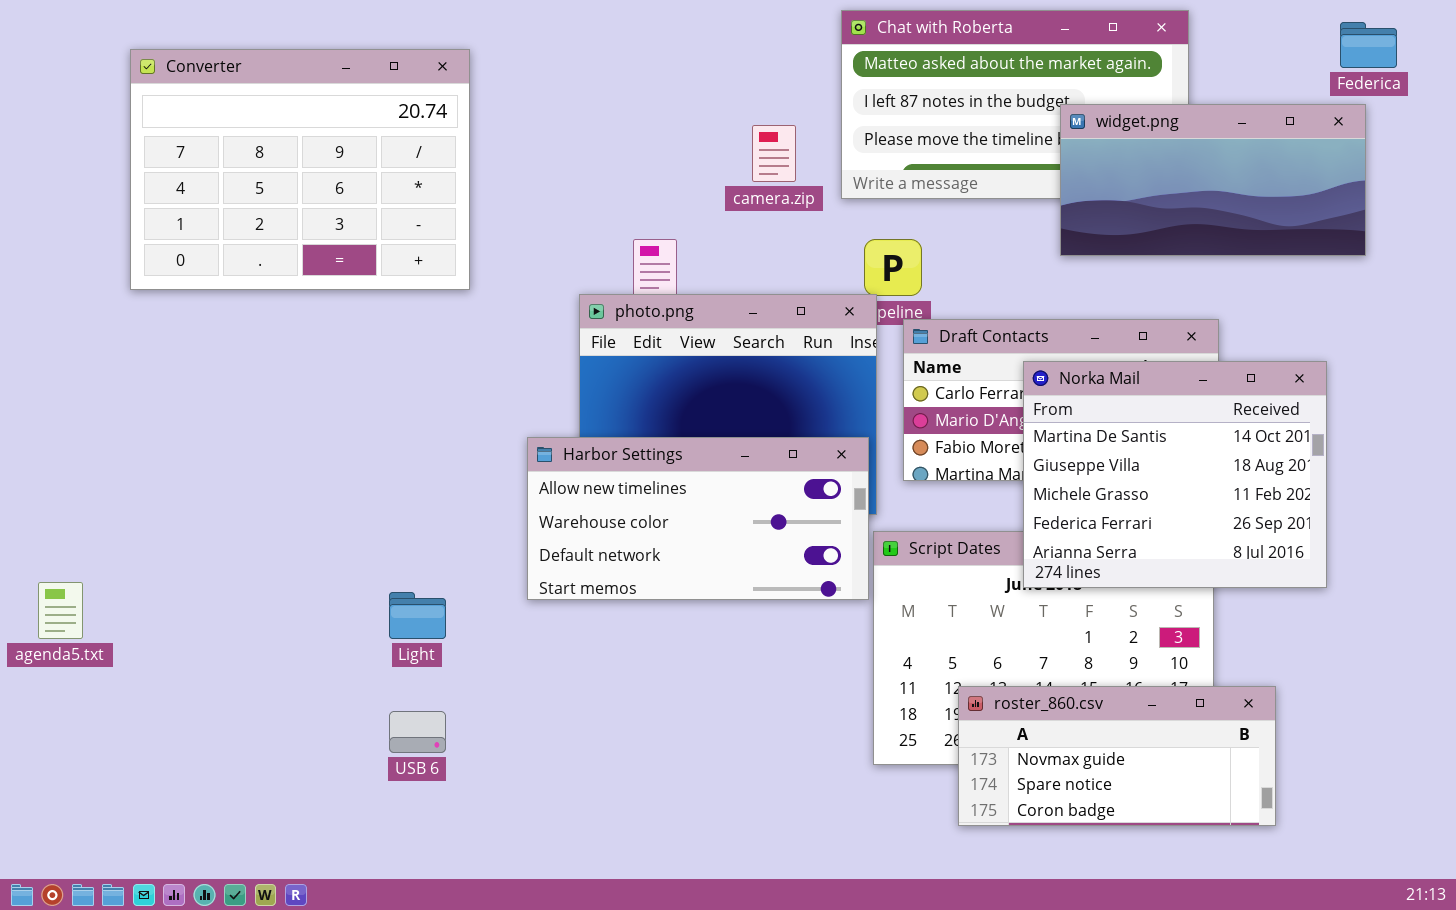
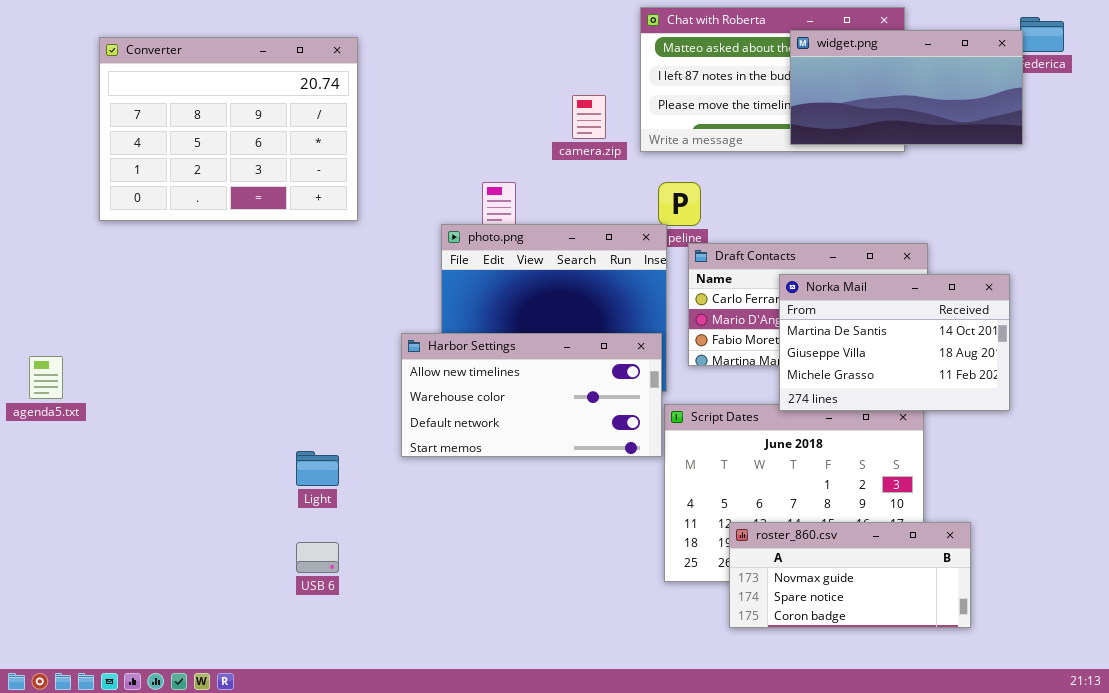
widget.png: [1060,104,1366,256] -> [790,30,1023,145], moved
Norka Mail: [1023,361,1327,588] -> [779,274,1010,411], resized
agenda5.txt: [38,582,83,639] -> [29,356,63,399], moved

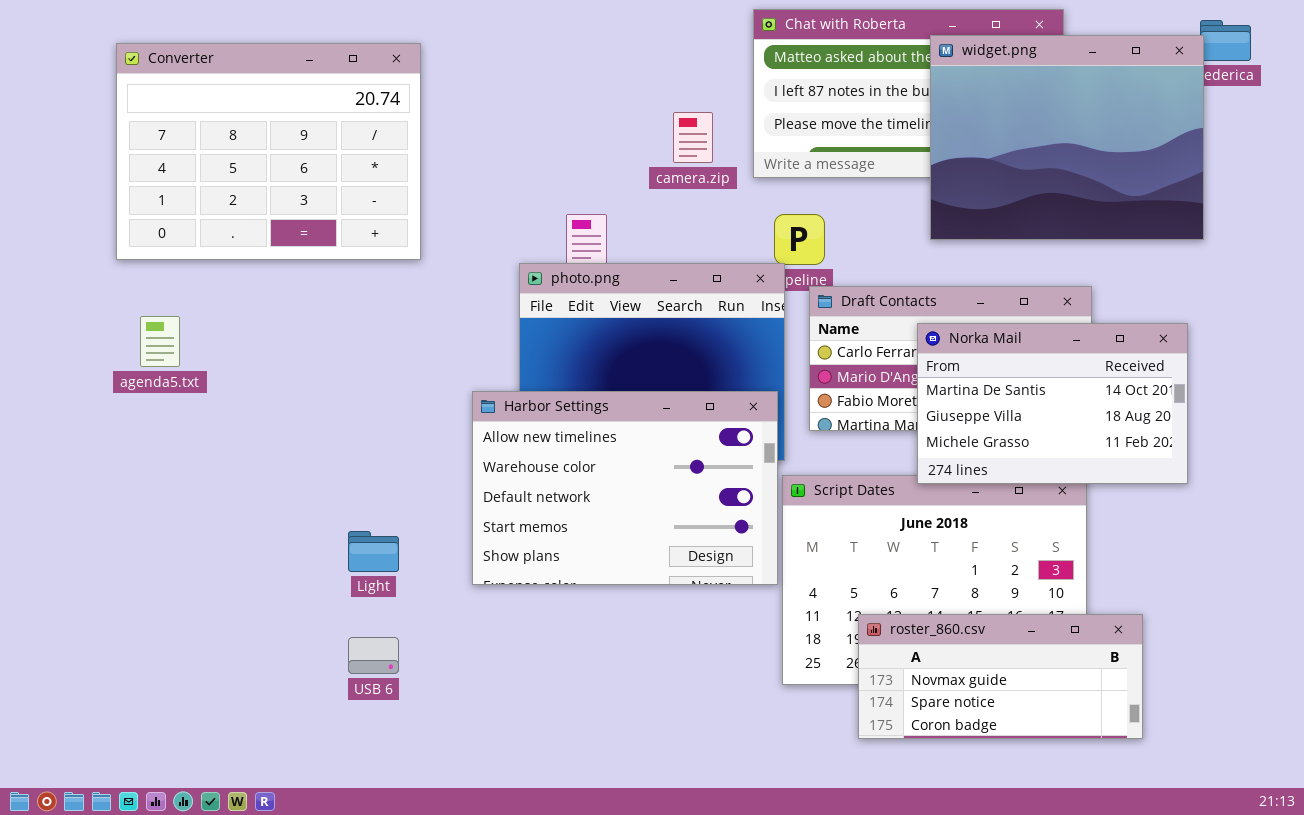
widget.png: [790,30,1023,145] -> [930,35,1204,240], resized
Harbor Settings: [401,333,662,457] -> [472,391,778,585], resized
agenda5.txt: [29,356,63,399] -> [140,316,180,367], moved

